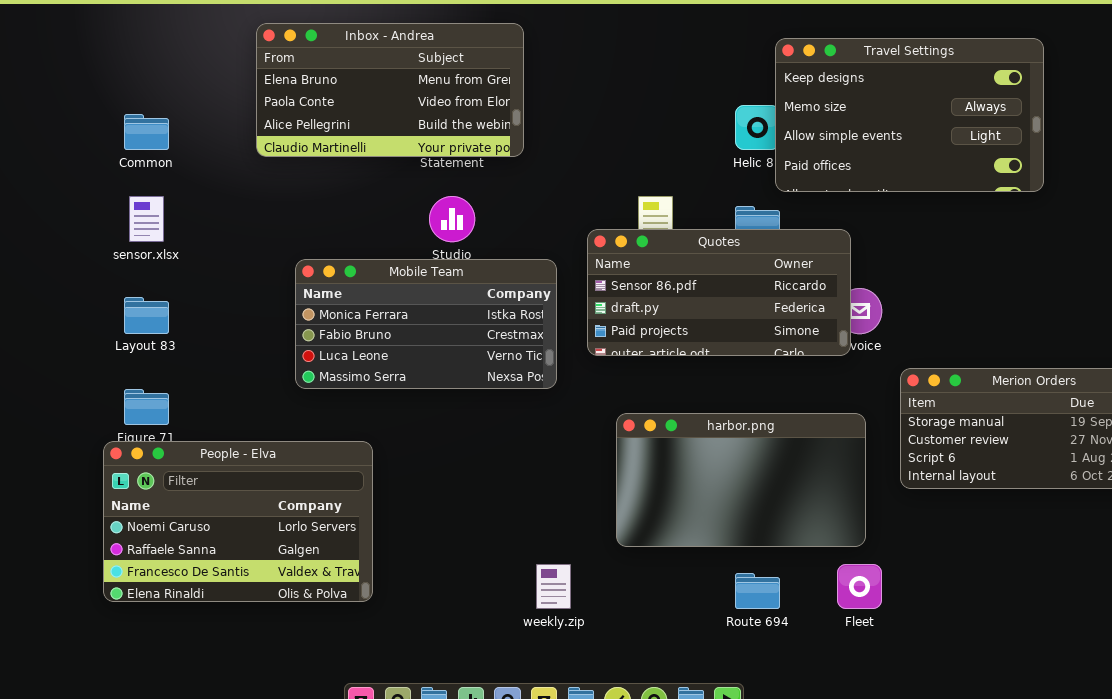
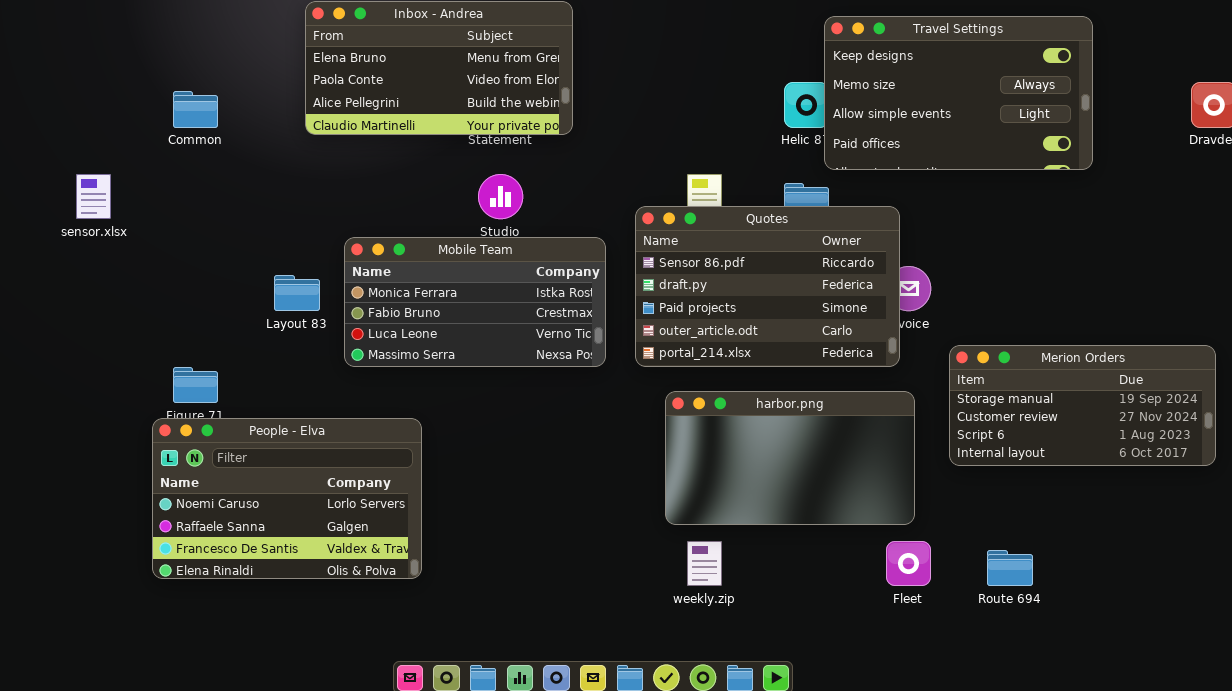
sensor.xlsx: [129,196,164,242] -> [76,174,111,219], moved
Quotes: [587,229,851,356] -> [635,206,900,367], resized
Layout 83: [124,297,169,334] -> [274,275,320,311], moved
weekly.zip: [536,564,571,609] -> [687,541,722,586], moved
Route 694: [735,573,780,609] -> [987,550,1033,586], moved

